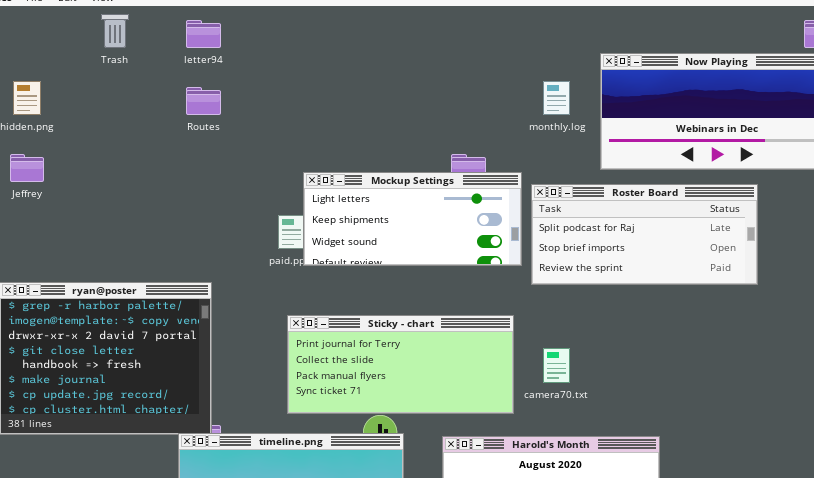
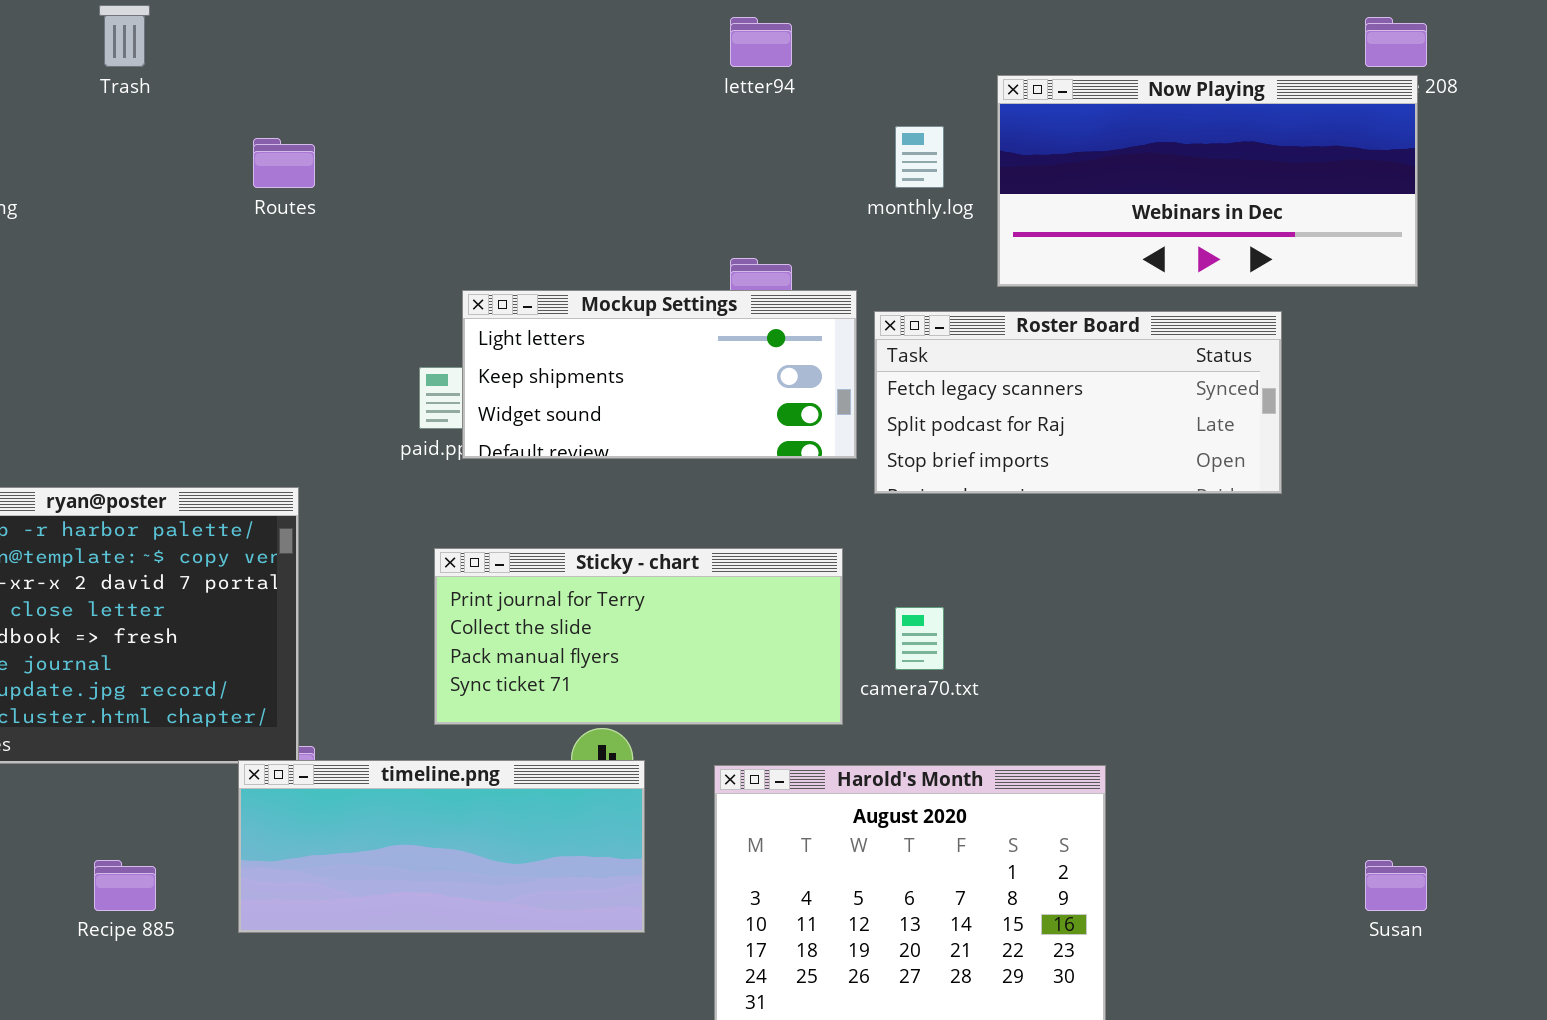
letter94: [186,20,221,48] -> [730,17,792,67], moved
Roster Board: [531,184,758,285] -> [874,311,1282,494], scrolled up 1 row

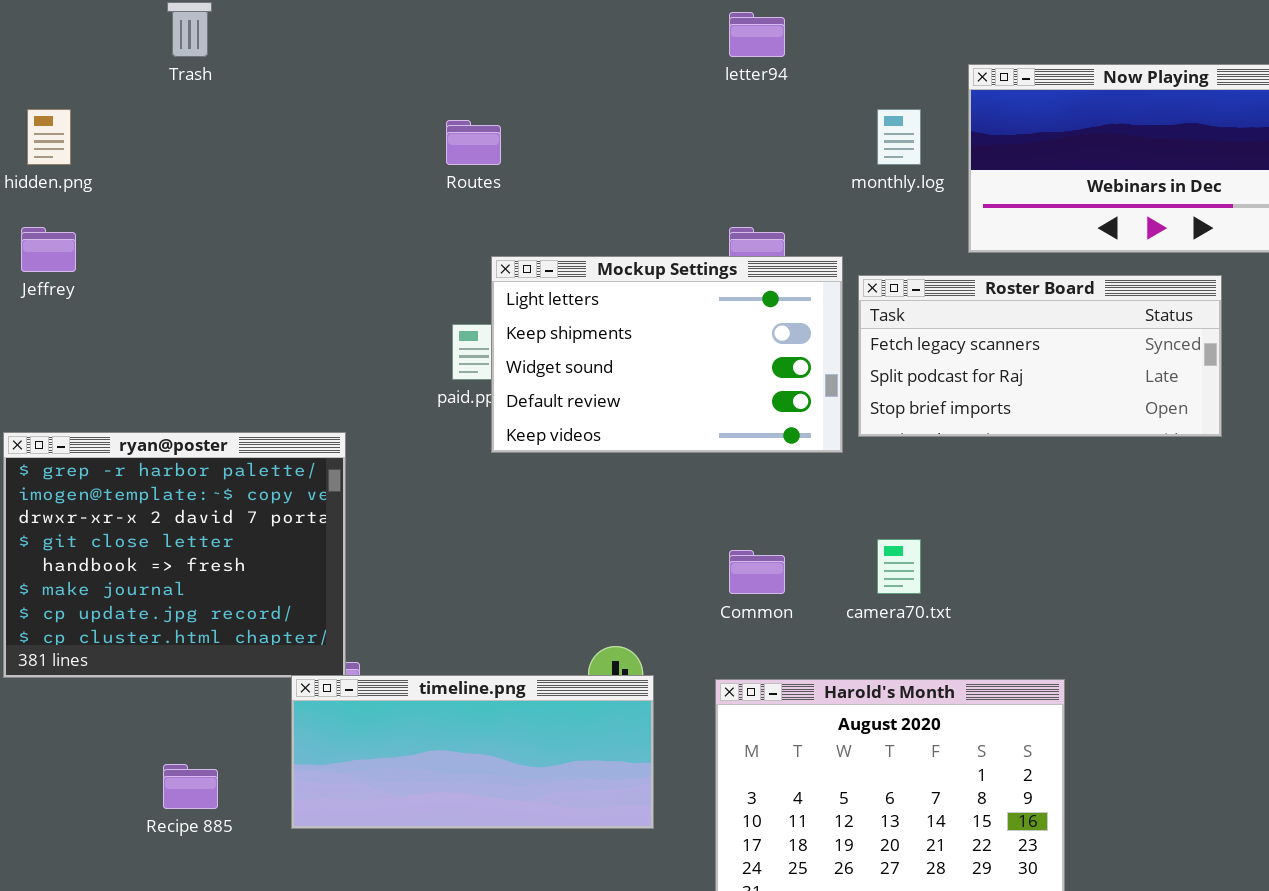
Routes: [253,138,315,188] -> [446,120,501,165], moved
Mockup Settings: [462,290,857,459] -> [491,256,843,453], resized
Sticky - chart: [434,548,843,725] -> none, closed

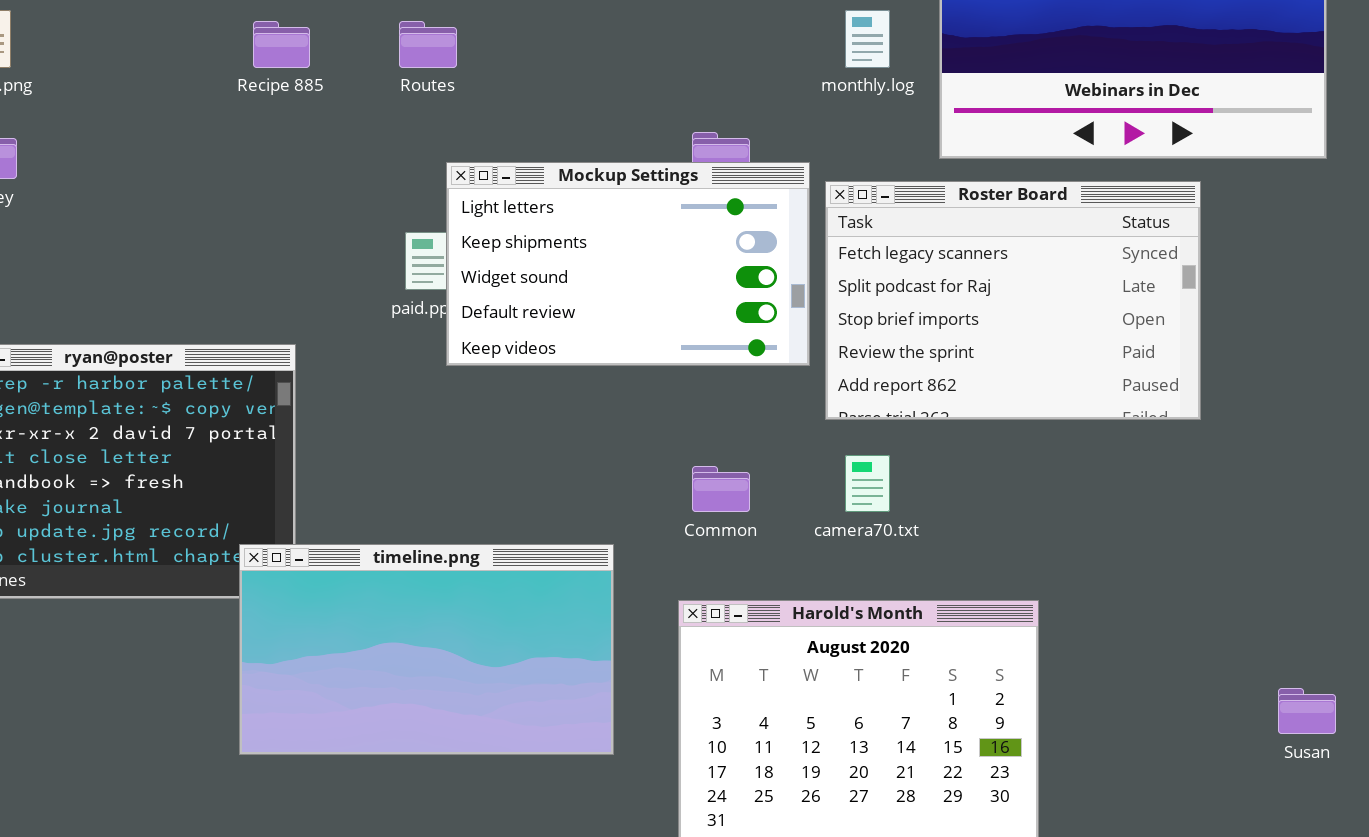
Roster Board: [858,275,1222,437] -> [825,181,1201,420], resized
timeline.png: [291,675,654,829] -> [239,544,614,755], resized
Recipe 885: [163,764,218,809] -> [253,21,310,68], moved

